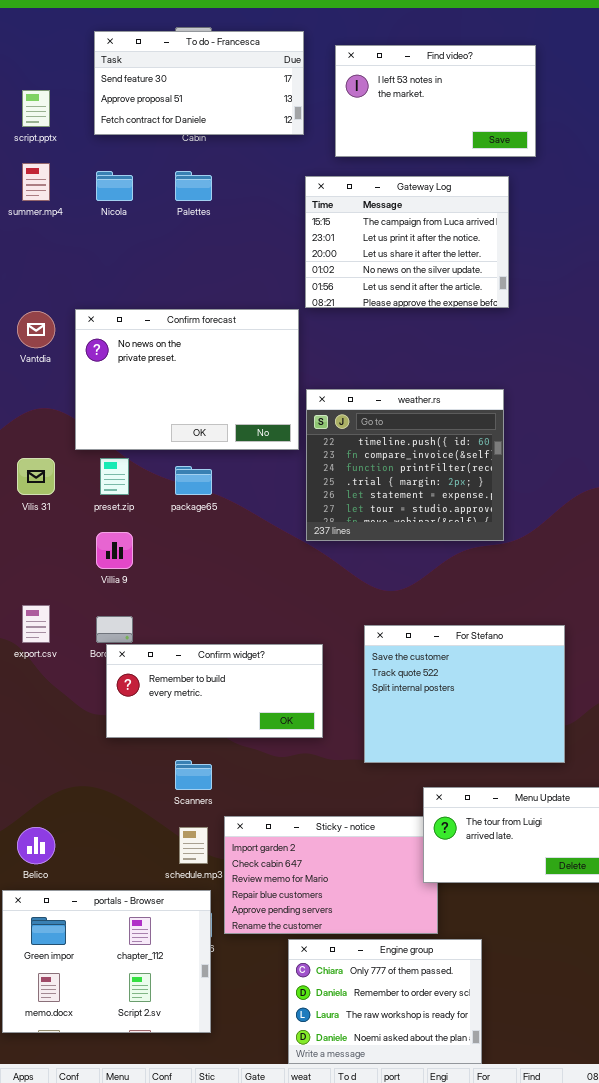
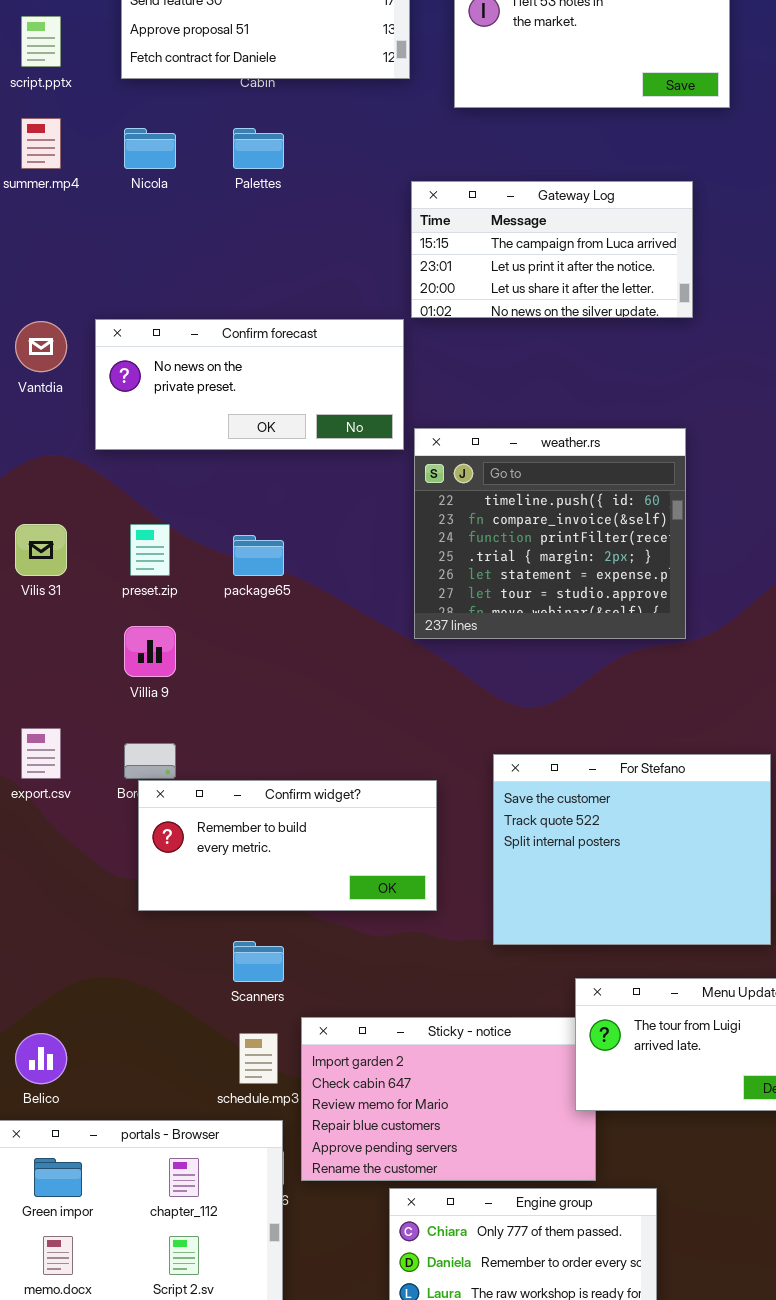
Gateway Log: [305,176,509,308] -> [411,181,693,318], resized
Confirm forecast: [75,309,299,450] -> [95,319,404,450], resized

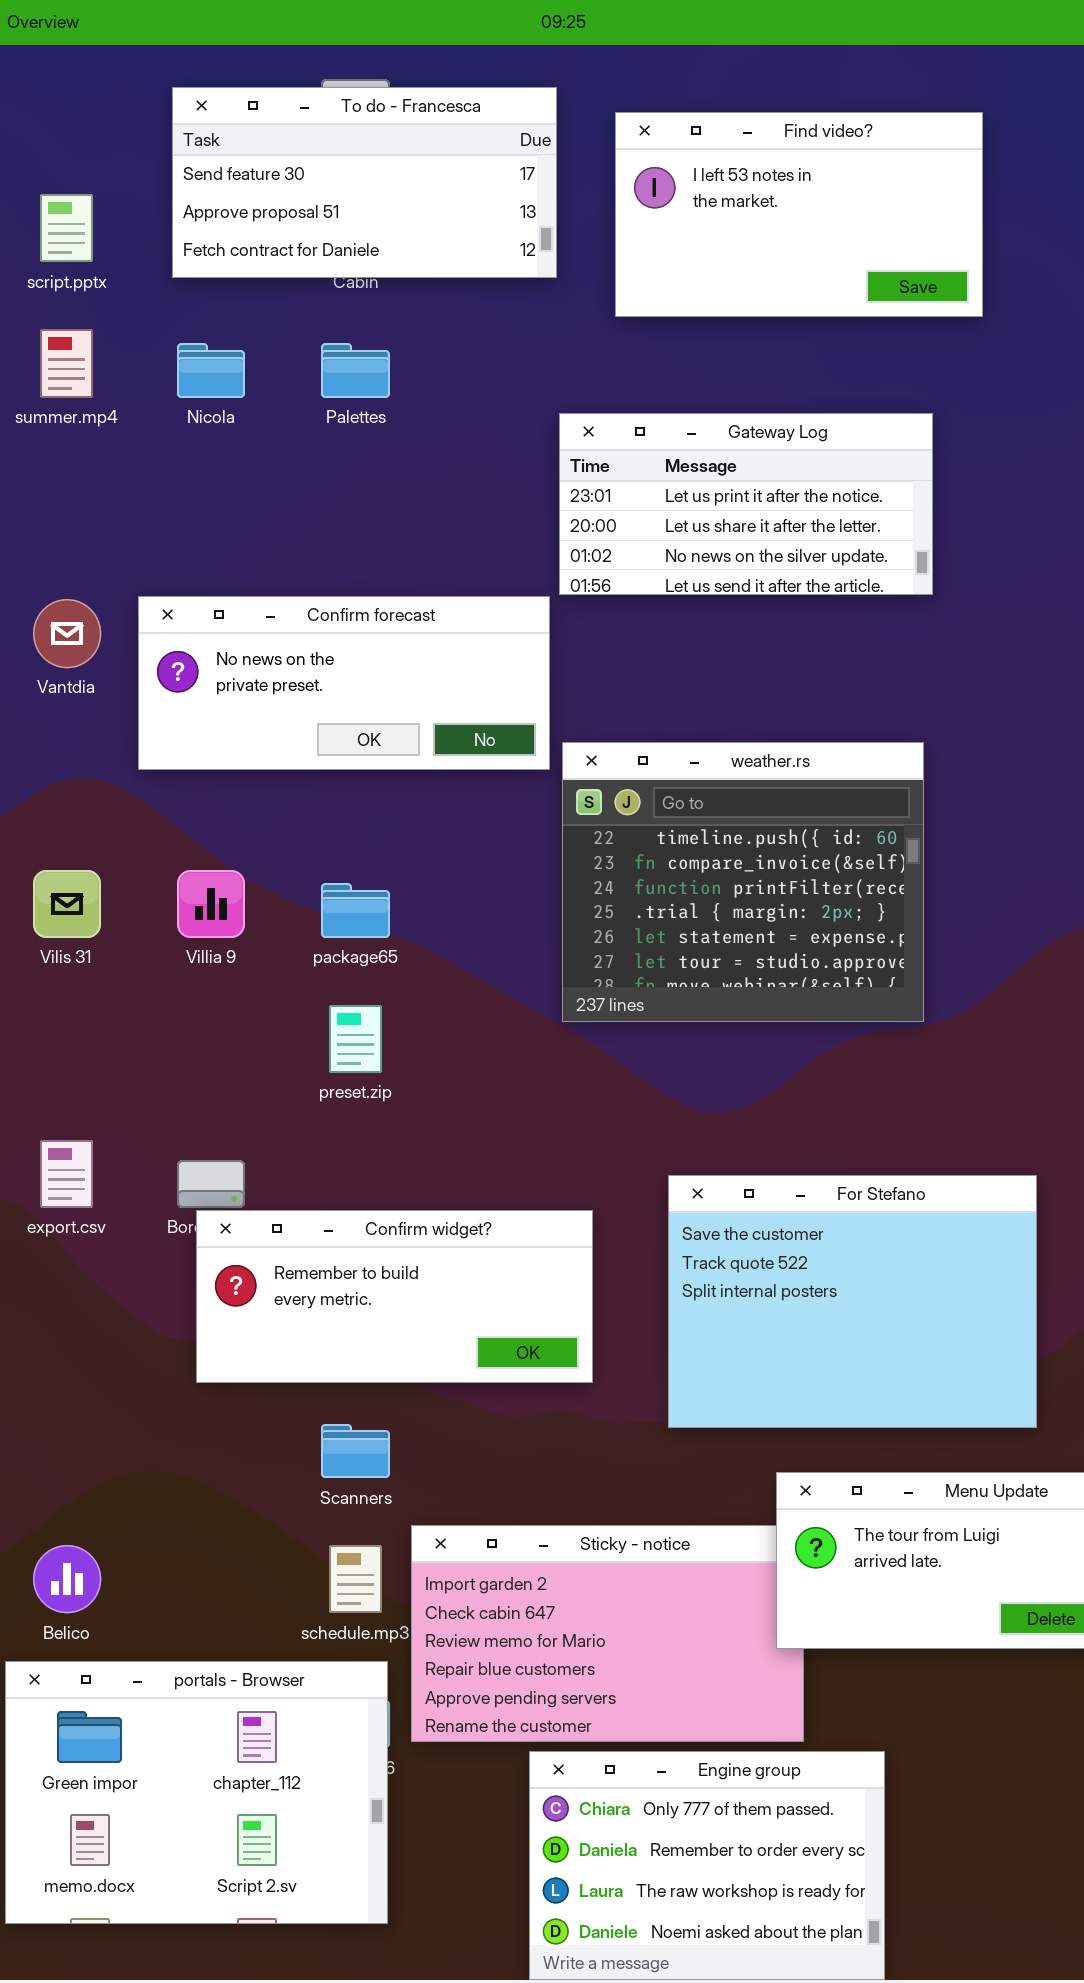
Gateway Log: [411,181,693,318] -> [559,413,933,595], scrolled down 1 row
preset.zip: [130,524,170,576] -> [329,1005,382,1073], moved
Villia 9: [124,626,176,677] -> [177,870,245,938], moved

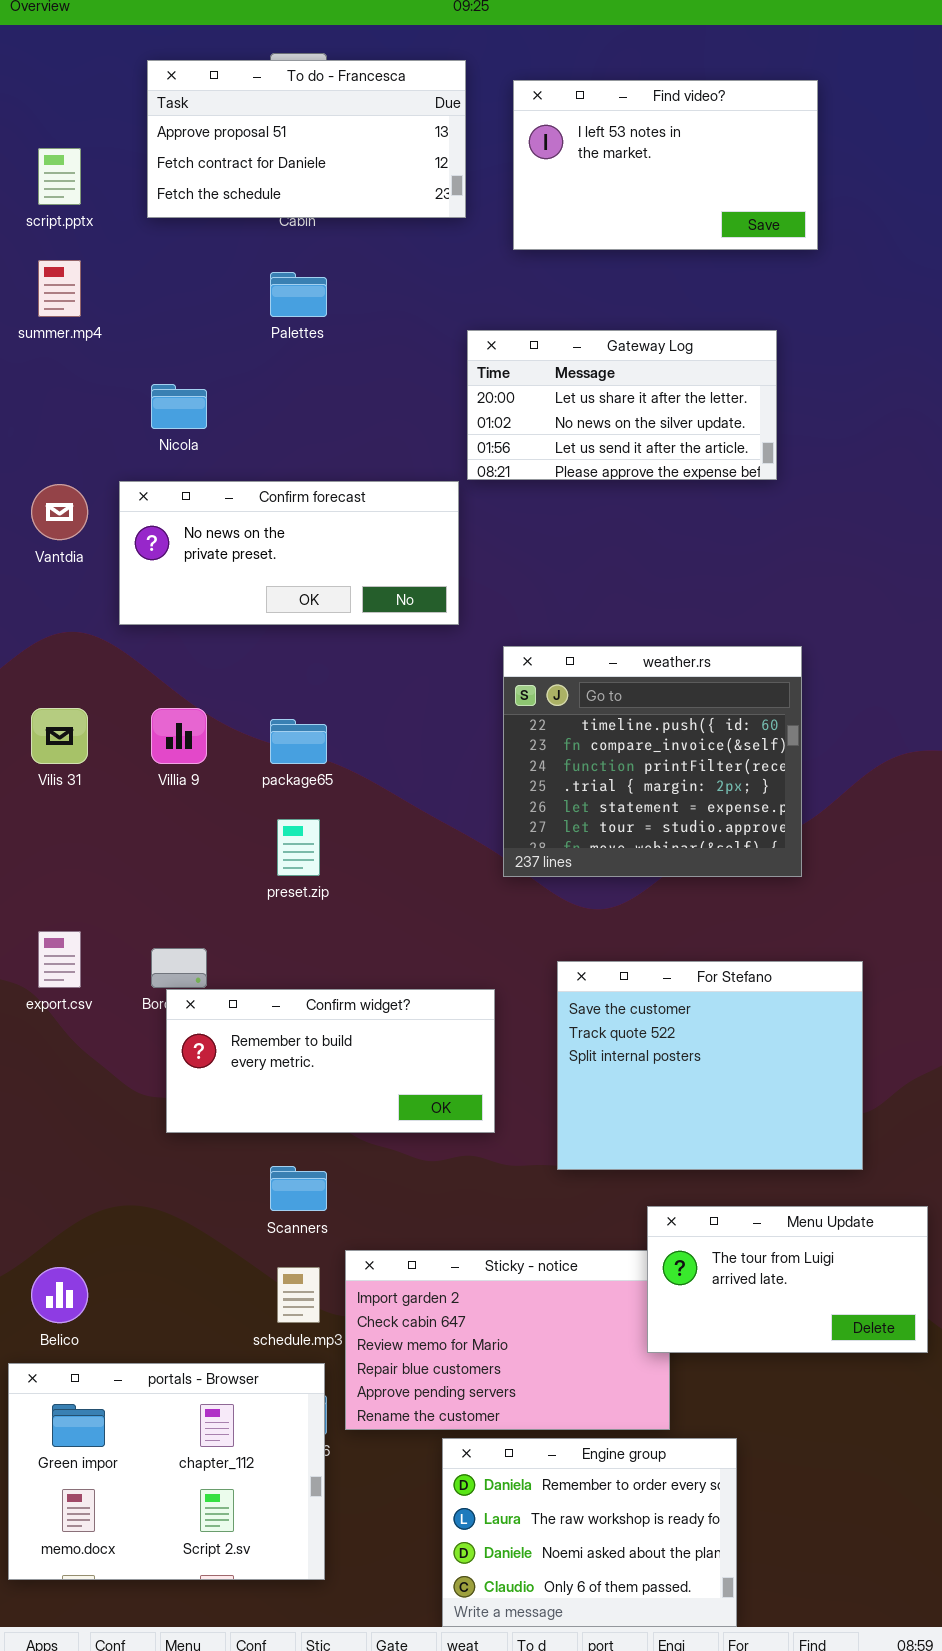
To do - Francesca: [172,87,557,278] -> [147,60,466,218], scrolled down 1 row
Nicola: [177,343,245,398] -> [151,384,207,429], moved
Gateway Log: [559,413,933,595] -> [467,330,777,480], scrolled down 1 row
weather.rs: [562,742,924,1022] -> [503,646,802,877], moved
Engine group: [529,1751,885,1980] -> [442,1438,737,1627], scrolled down 1 row

